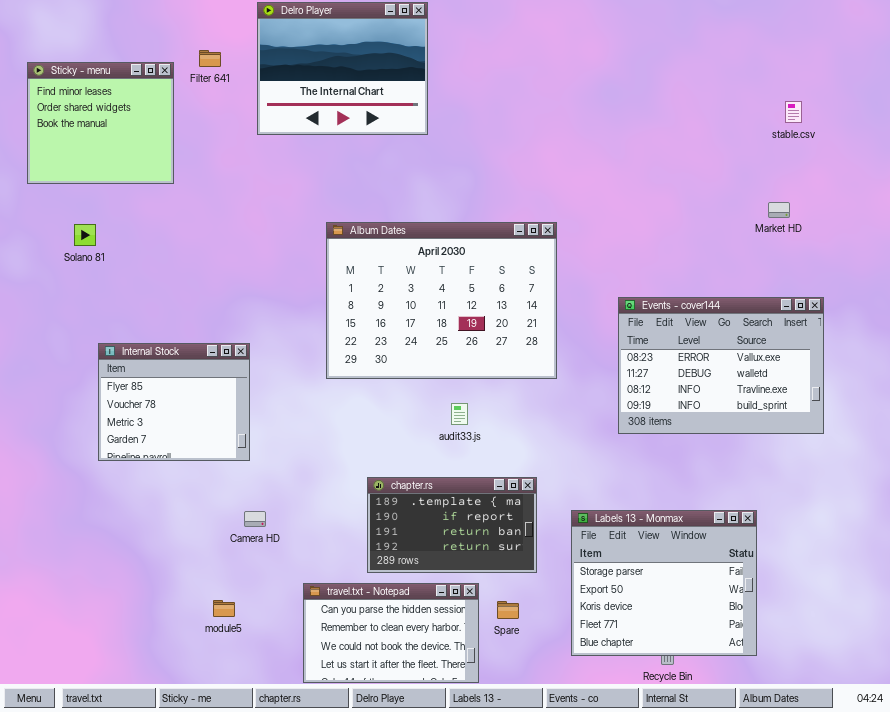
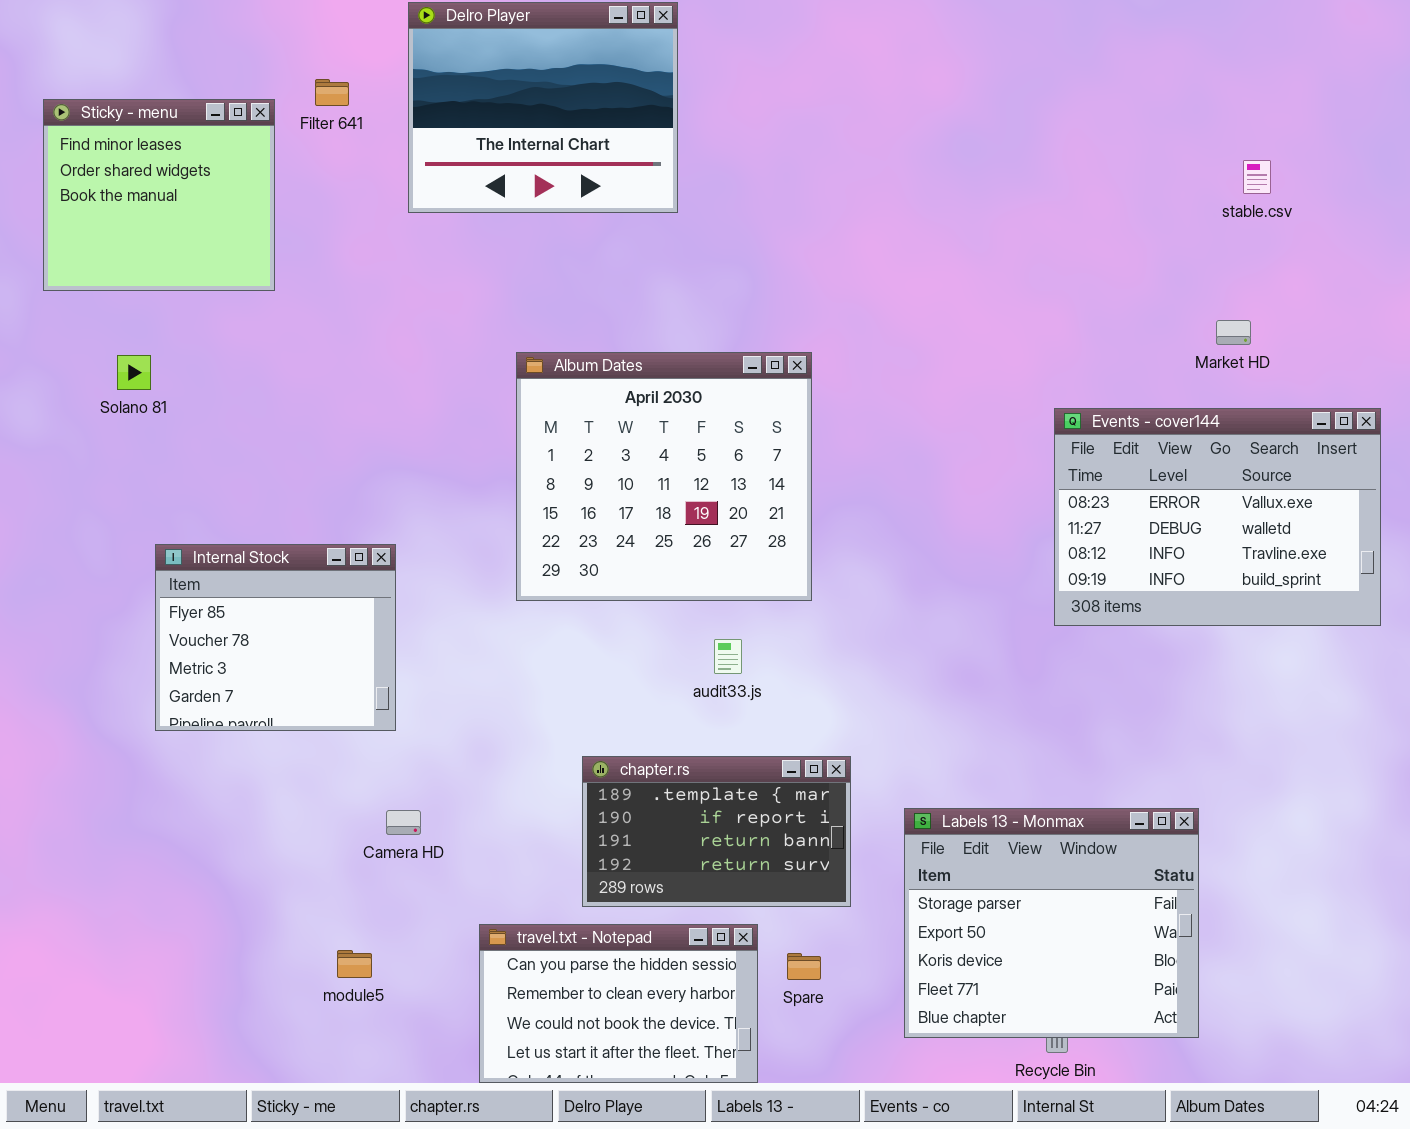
Album Dates: [326,222,557,379] -> [516,352,812,601], resized
Events - cover144: [618,297,824,434] -> [1054,408,1381,626], moved

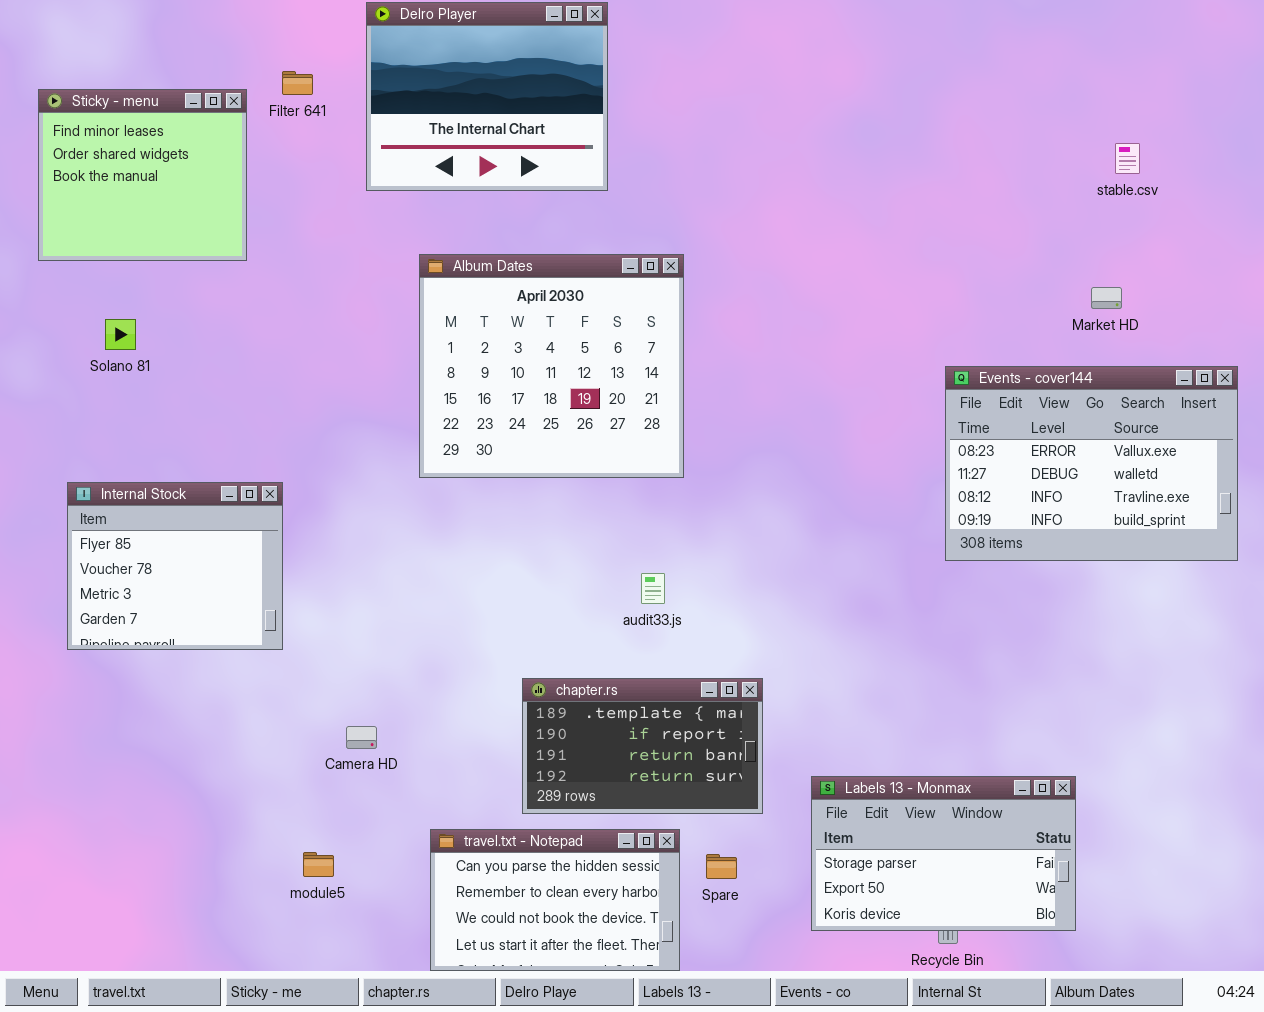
Album Dates: [516,352,812,601] -> [419,254,684,478], moved
Internal Stock: [155,544,396,731] -> [67,482,283,650], moved
Labels 13 - Monmax: [904,808,1199,1038] -> [811,776,1076,931], resized

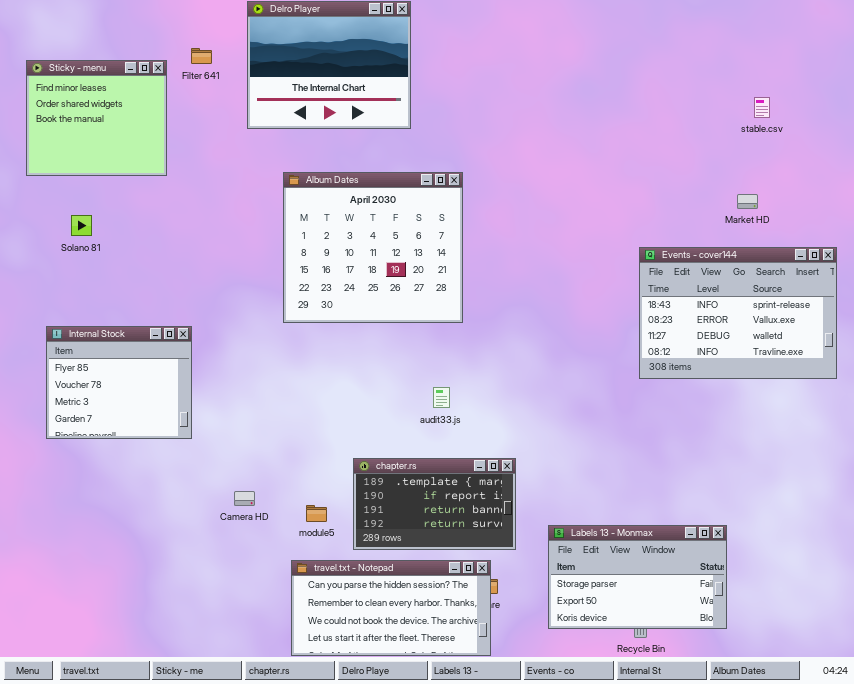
Events - cover144: [945,366,1238,561] -> [639,247,837,379], scrolled up 1 row
travel.txt - Notepad: [430,829,680,971] -> [291,560,491,656], resized
module5: [303,852,334,877] -> [306,505,327,522], moved

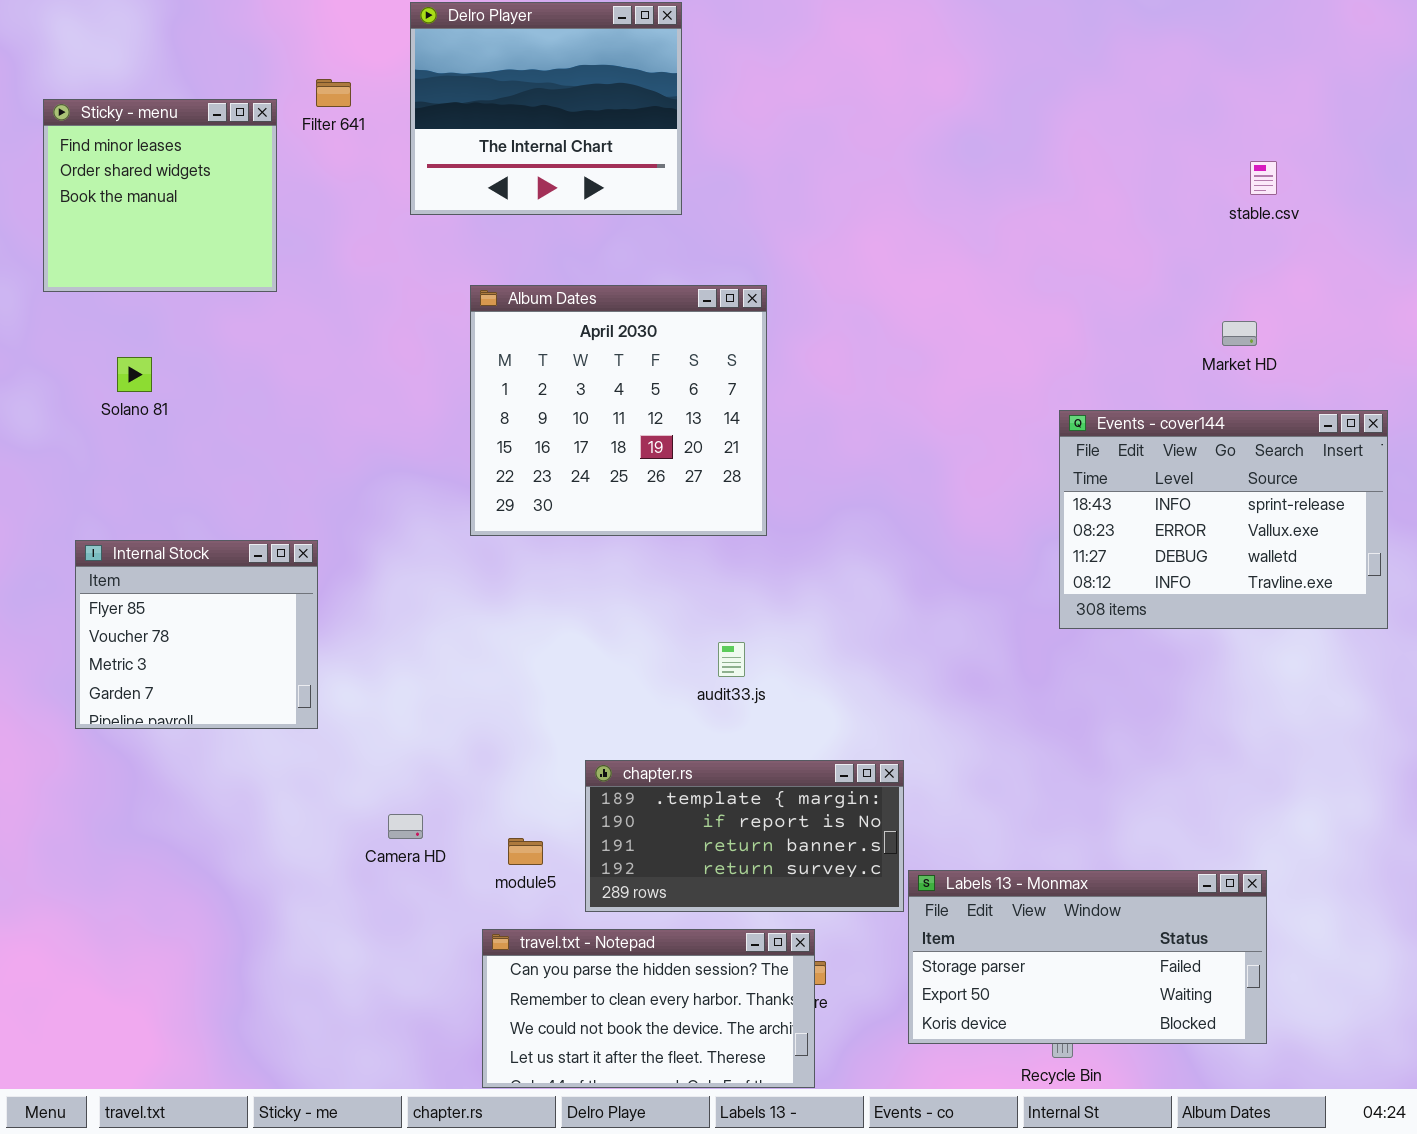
chapter.rs: [353,458,516,550] -> [585,760,904,912], resized
Labels 13 - Monmax: [548,525,727,629] -> [908,870,1267,1044], resized

